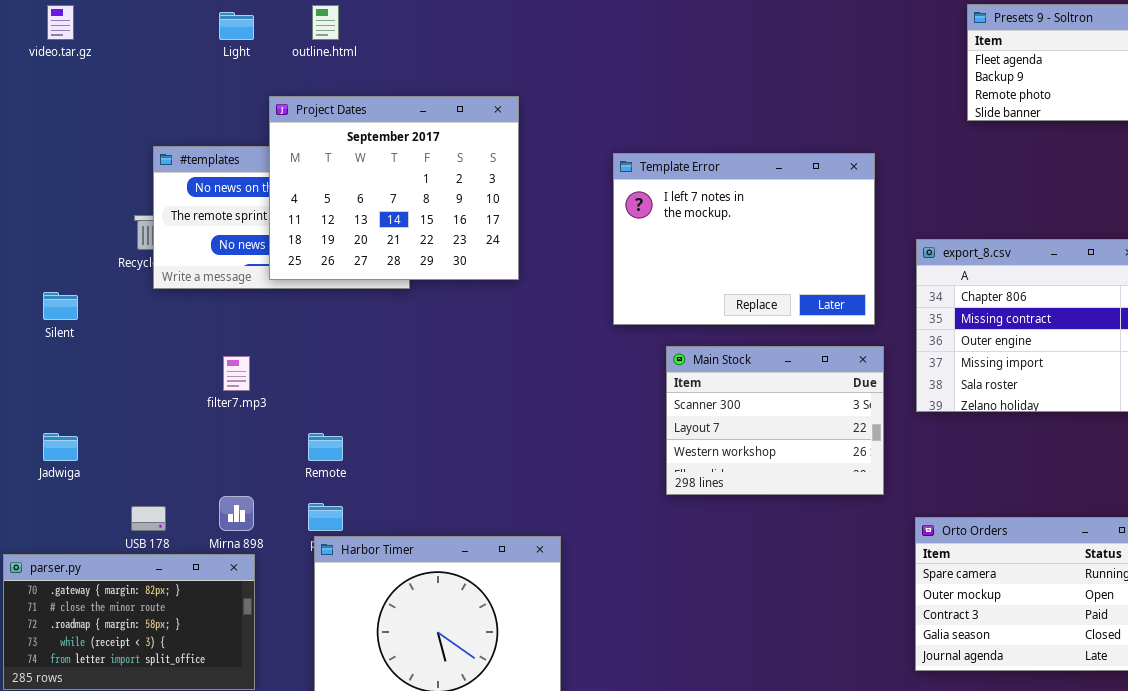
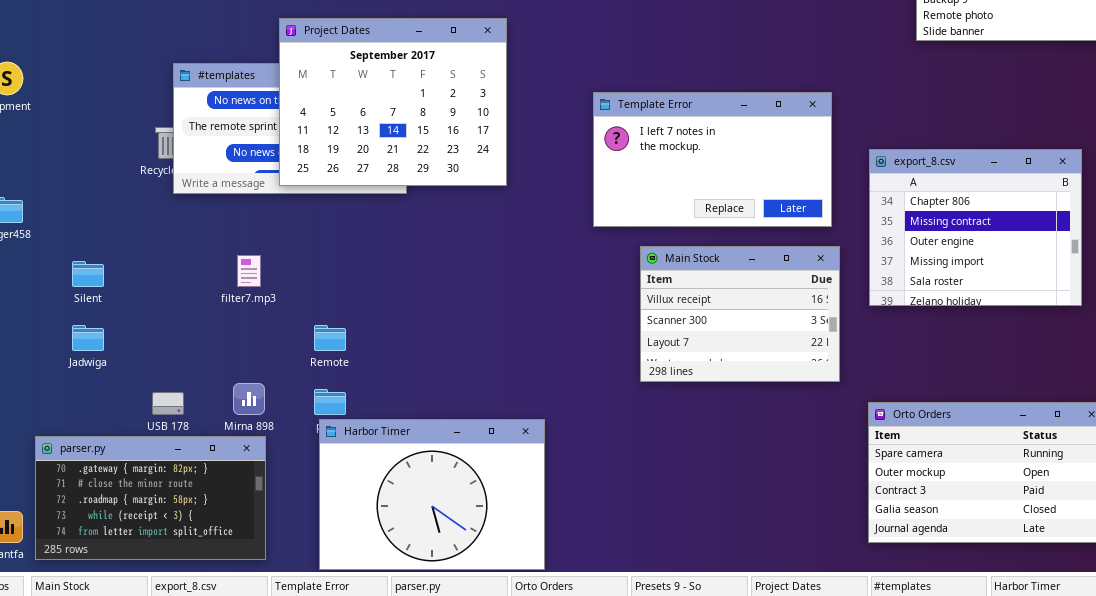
Template Error: [613,153,875,325] -> [593,92,832,227], resized
Silent: [43,292,78,320] -> [72,261,104,287], moved
Main Stock: [666,346,884,495] -> [640,246,840,382], scrolled up 1 row

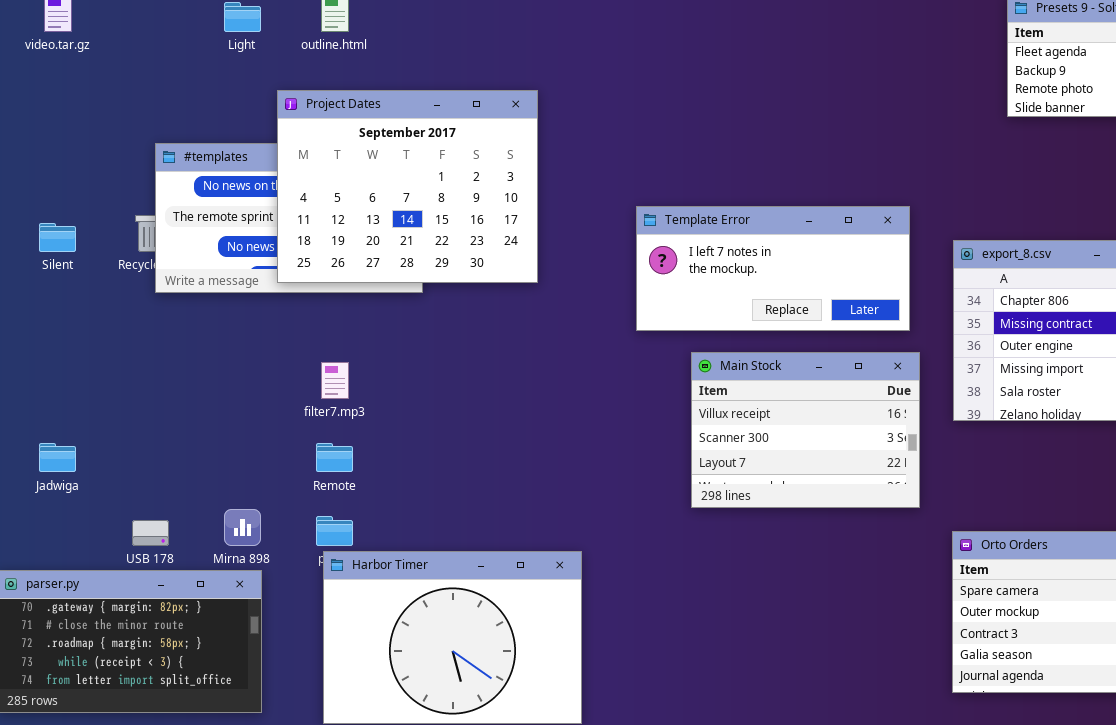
Template Error: [593,92,832,227] -> [636,206,910,331], resized
filter7.mp3: [237,255,261,287] -> [321,362,349,399], moved
Silent: [72,261,104,287] -> [39,223,76,252], moved

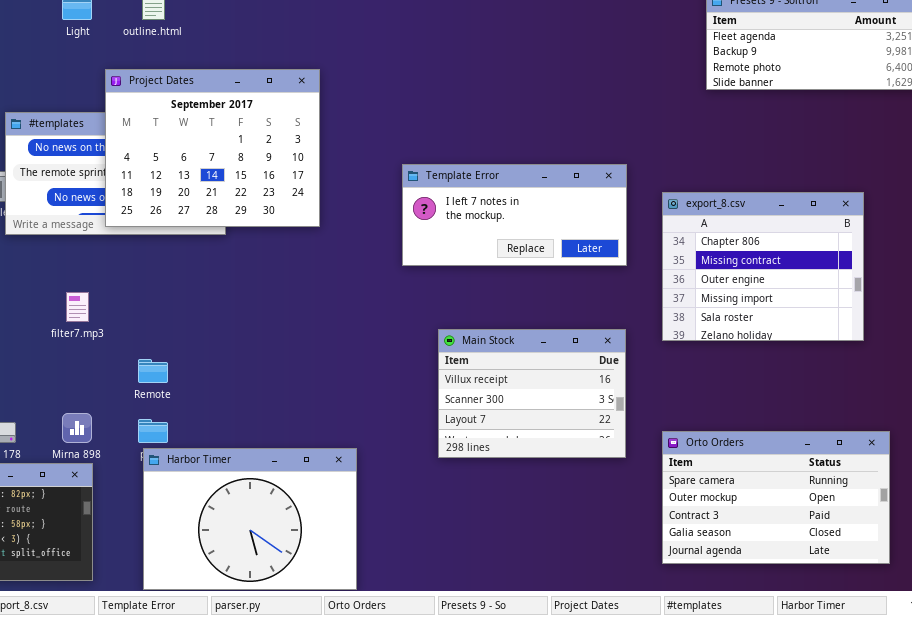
Main Stock: [691,352,920,508] -> [438,329,626,458], moved
filter7.mp3: [321,362,349,399] -> [66,292,89,322], moved

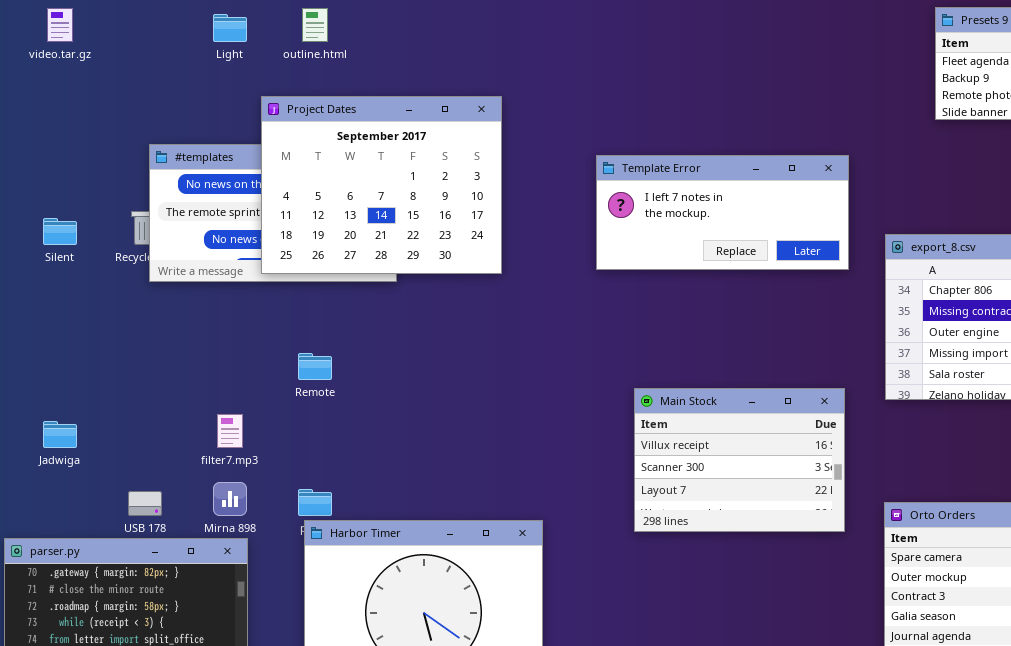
Template Error: [402,164,627,266] -> [596,155,849,270], moved
filter7.mp3: [66,292,89,322] -> [217,414,243,448], moved
Remote: [138,359,168,383] -> [298,353,332,380], moved

